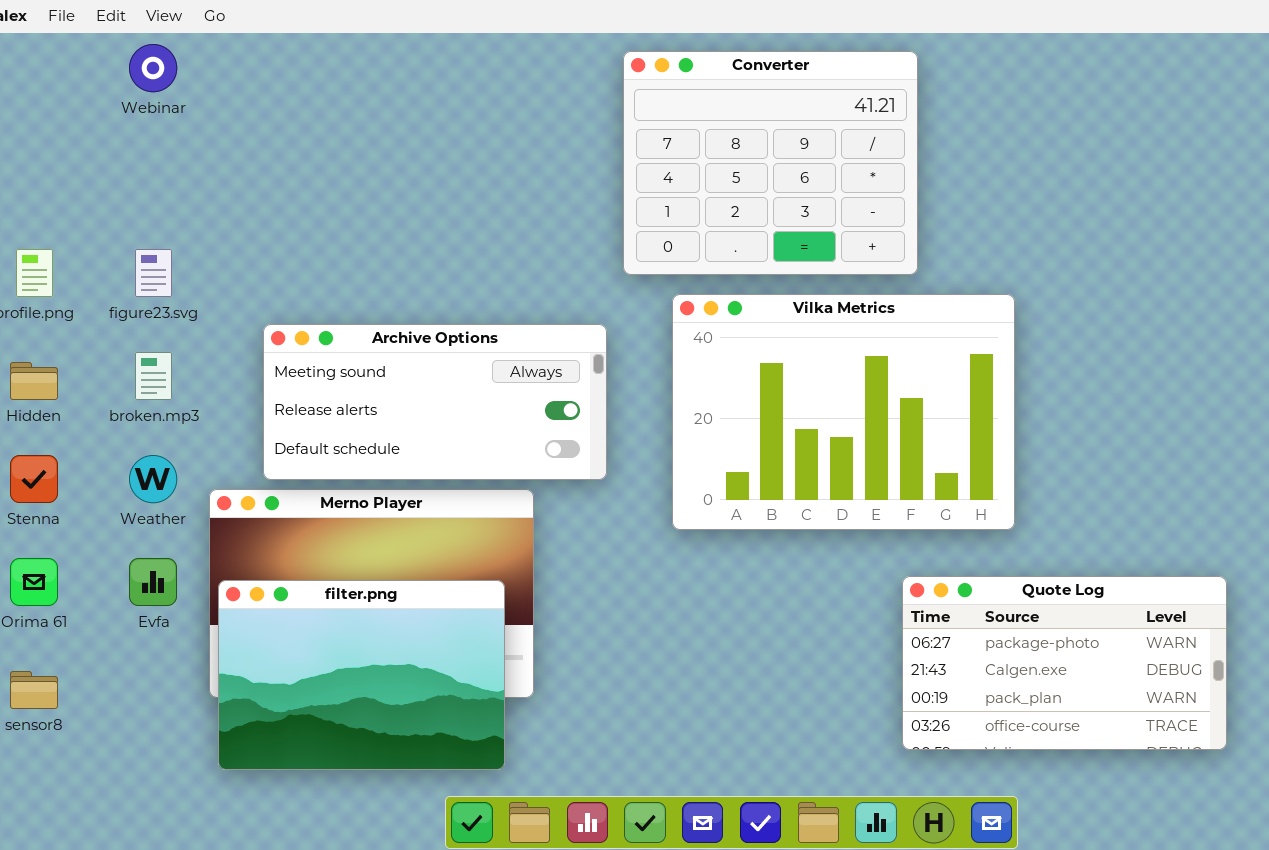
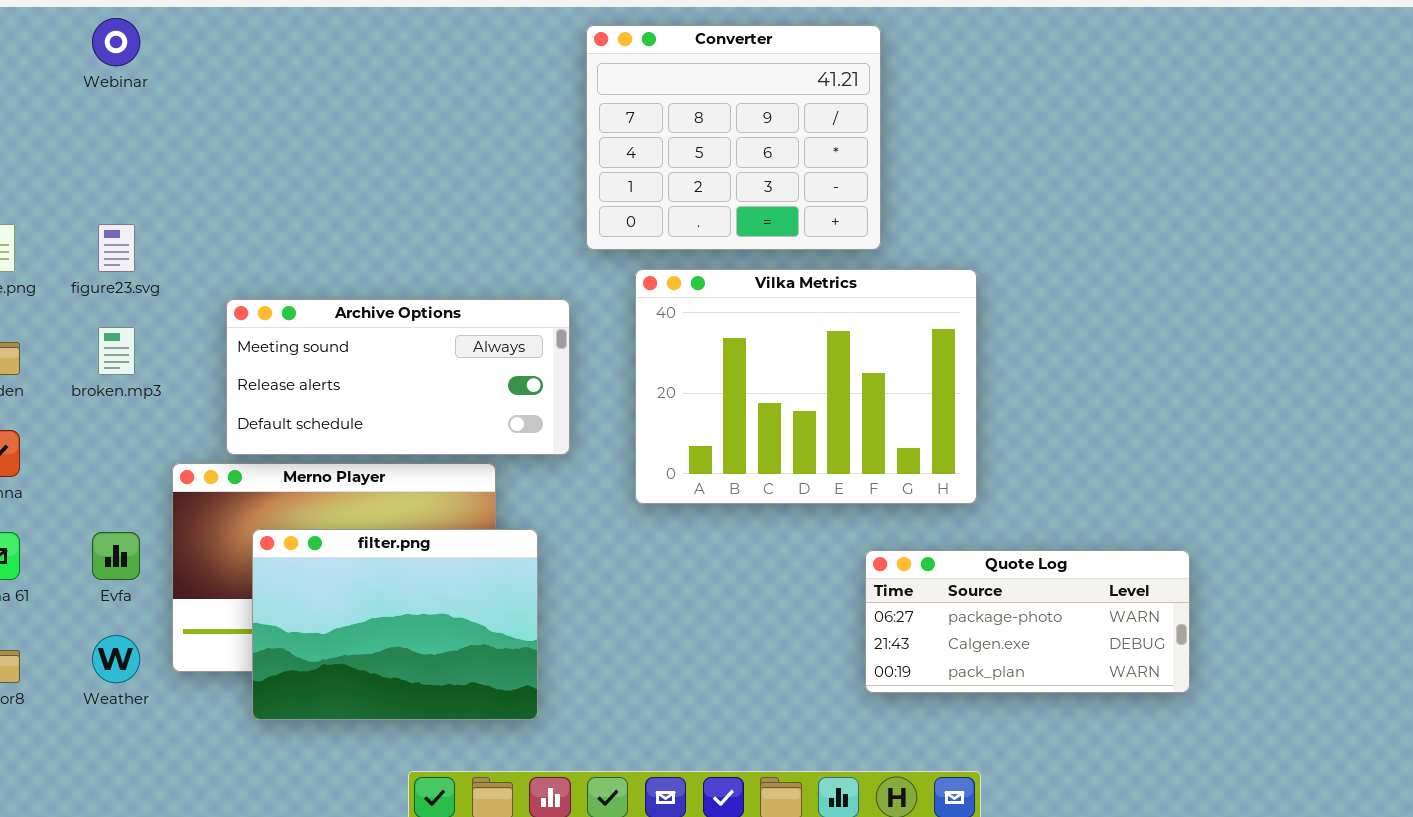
Weather: [129,455,177,503] -> [92,635,140,683], moved
Quote Log: [902,576,1227,750] -> [865,550,1190,693], resized
filter.png: [218,580,505,770] -> [252,529,538,720], moved

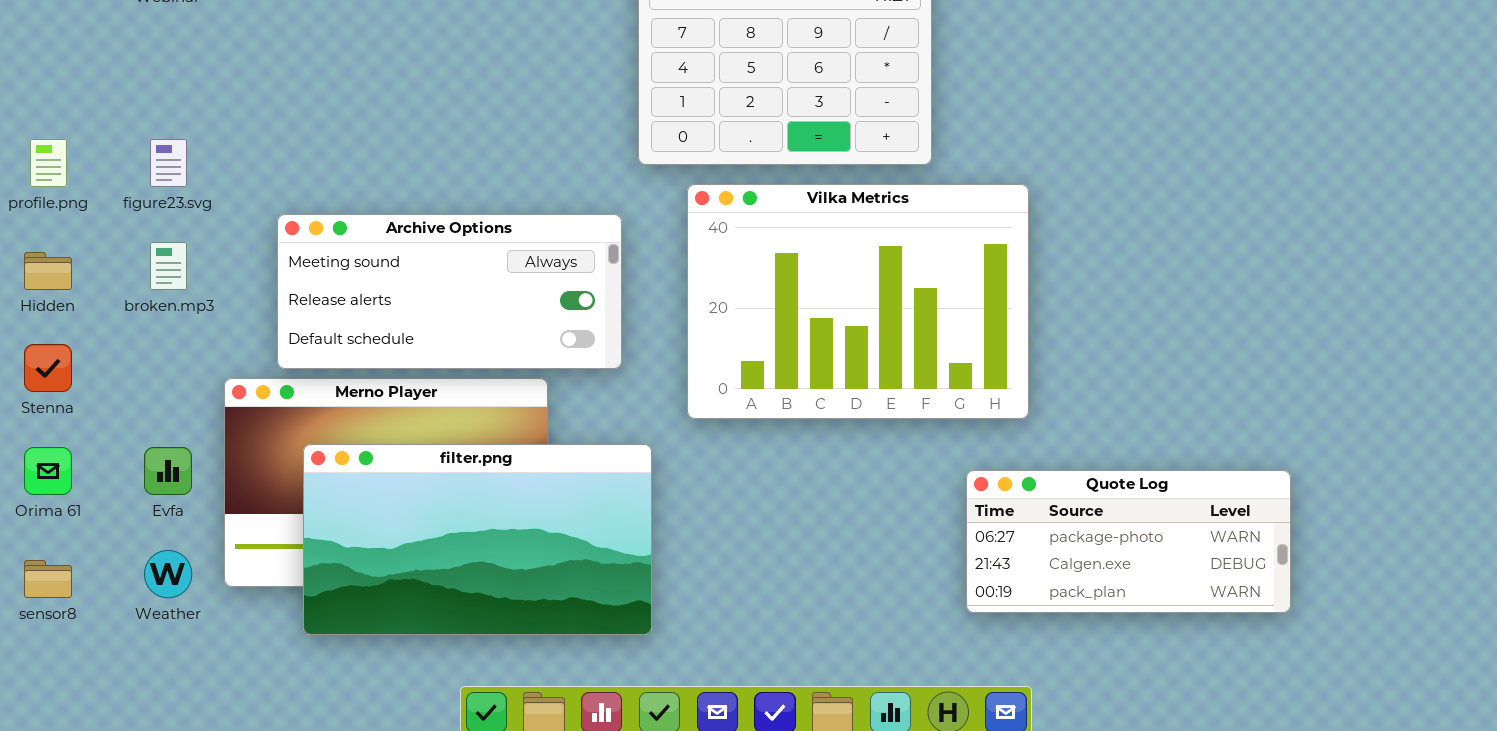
filter.png: [252,529,538,720] -> [303,444,652,635], resized
Quote Log: [865,550,1190,693] -> [966,470,1291,613], moved

